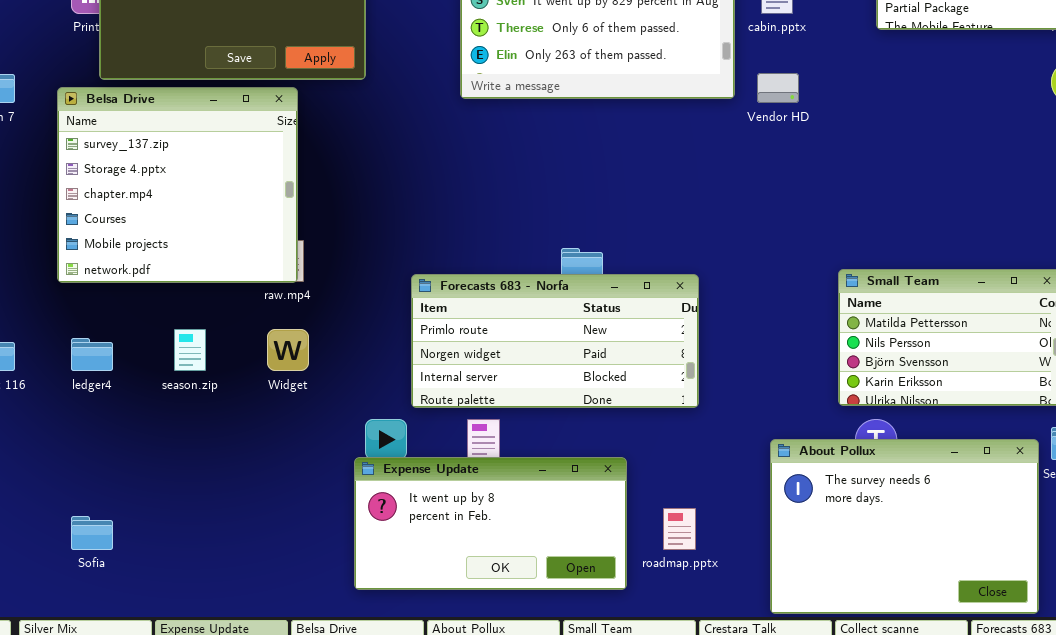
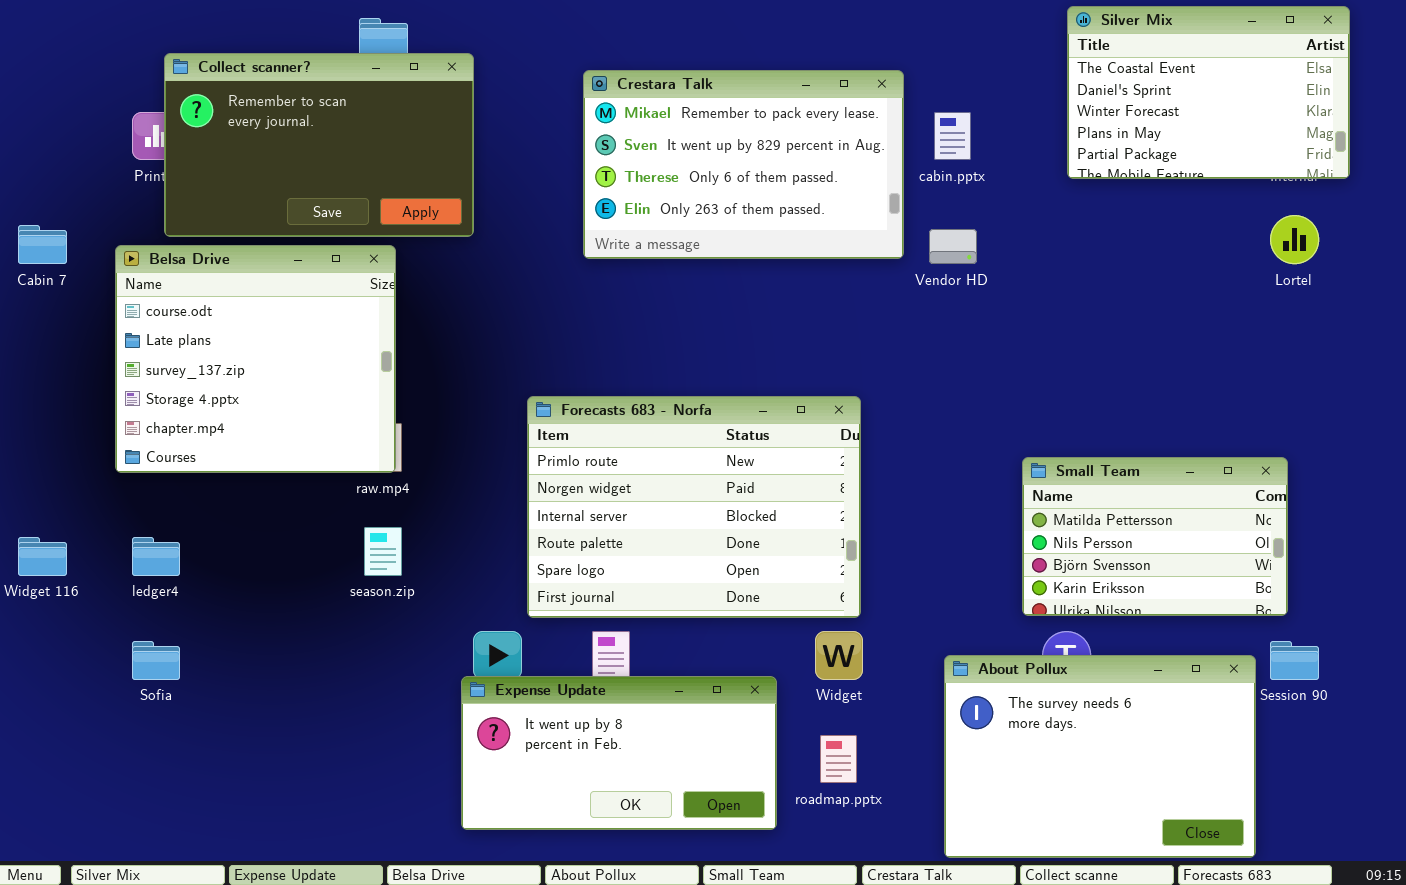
Belsa Drive: [57,87,298,283] -> [115,245,396,473], scrolled up 2 rows
Forecasts 683 - Norfa: [411,274,699,408] -> [527,396,861,618], resized
season.zip: [174,329,206,371] -> [364,527,402,576], moved
Widget: [267,329,309,371] -> [815,631,863,680], moved
Sofia: [71,516,113,550] -> [132,641,180,680], moved

